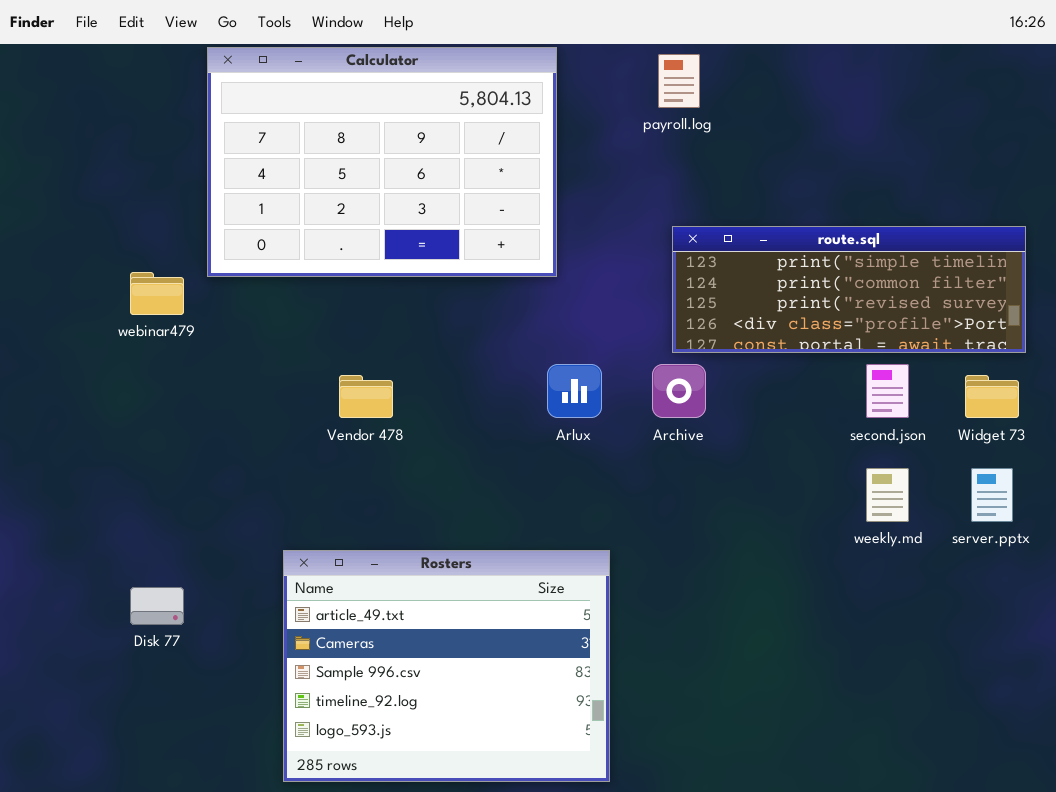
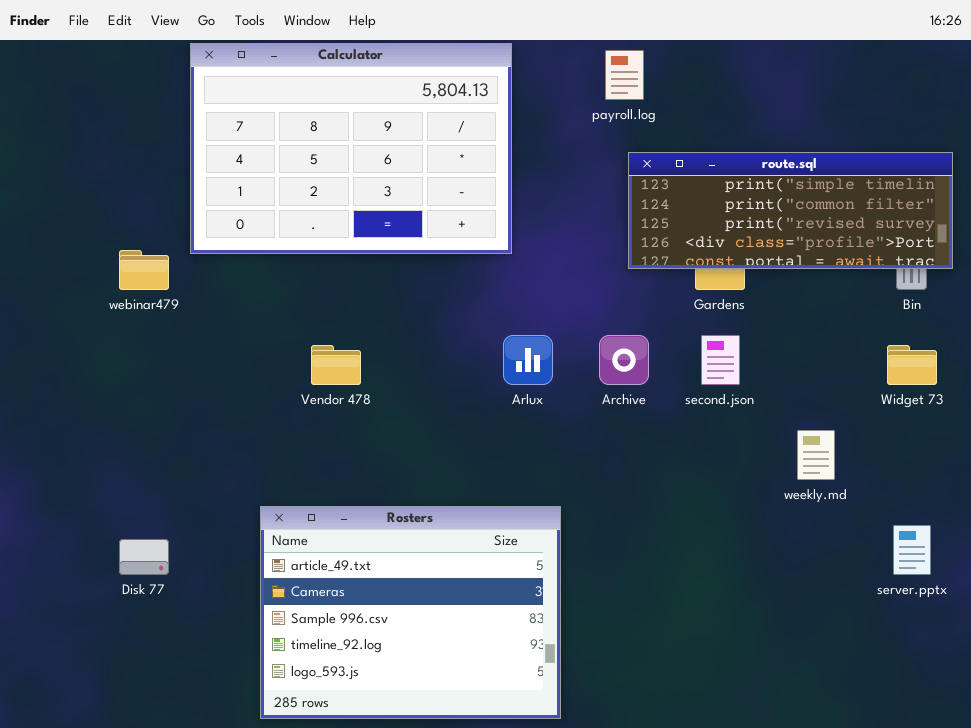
route.sql: [672,226,1026,353] -> [628,152,953,269], moved
second.json: [866,364,909,418] -> [701,335,740,385], moved
server.pptx: [971,468,1013,522] -> [893,525,931,575], moved

